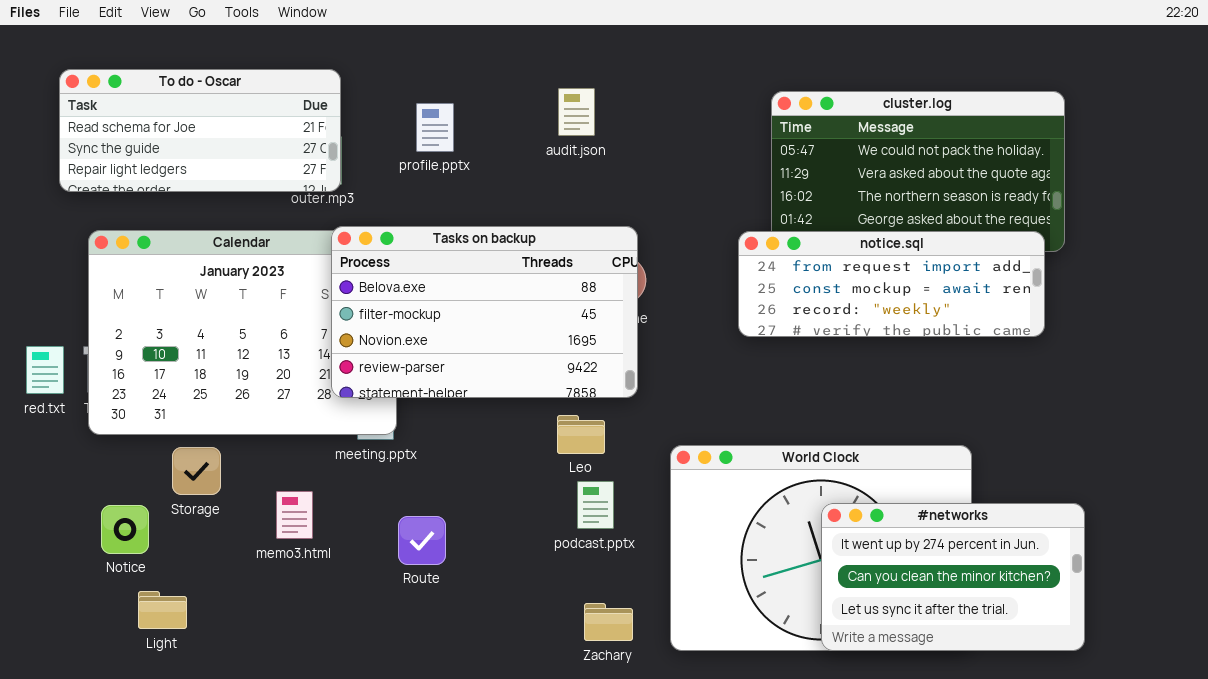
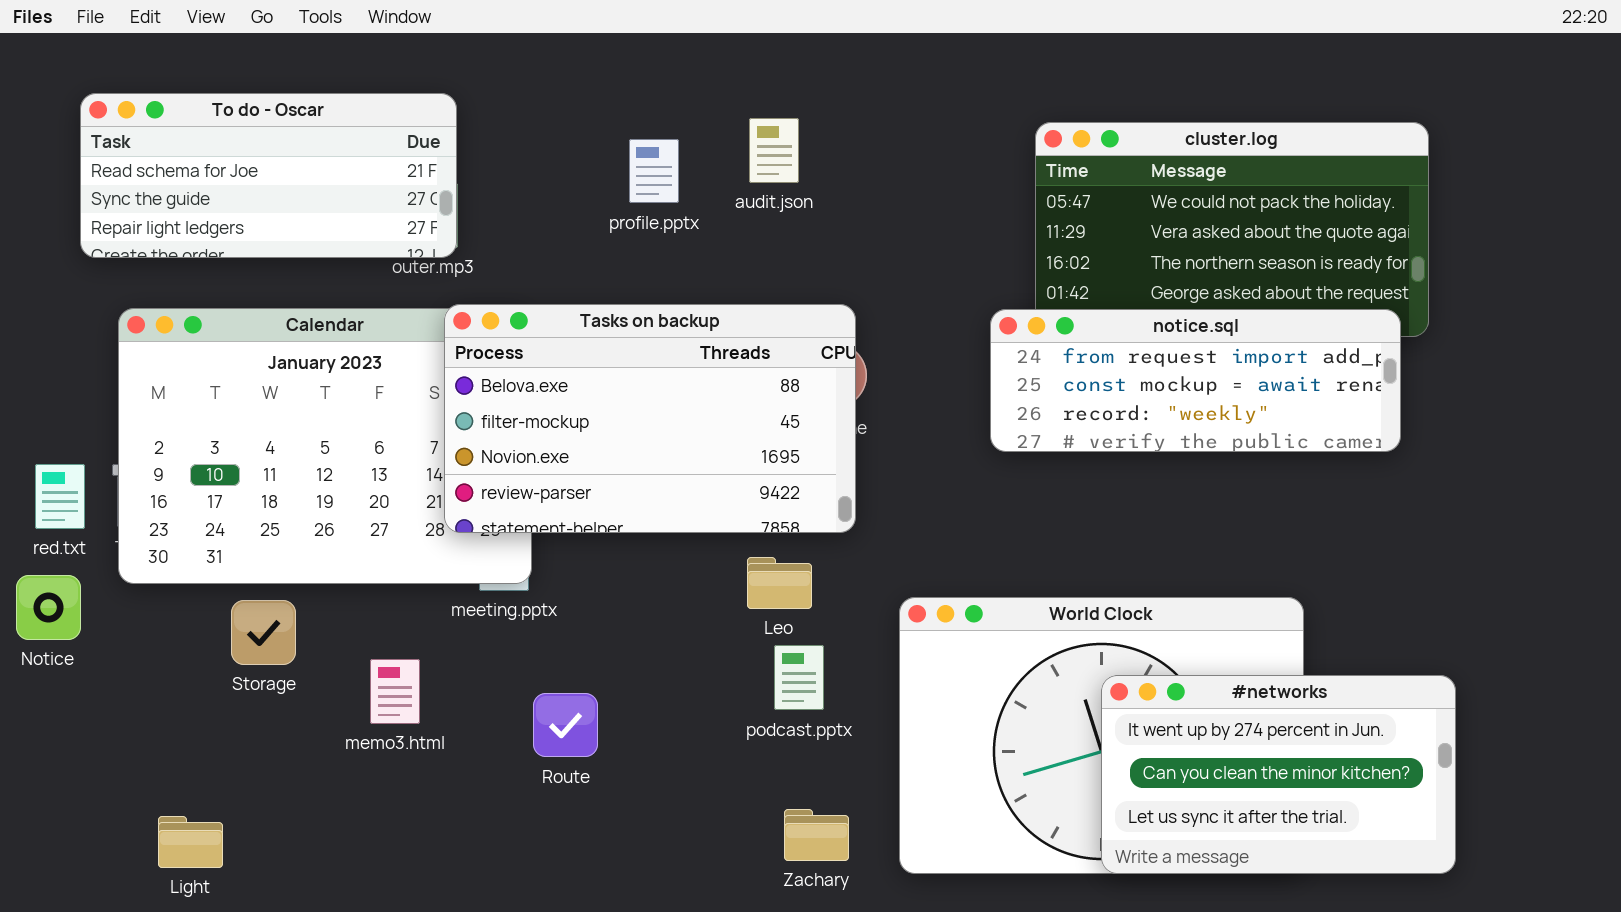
profile.pptx: [416,103,454,152] -> [629,139,679,203], moved
Notice: [101,505,149,554] -> [16,575,81,640], moved
Light: [138,591,187,629] -> [158,816,223,868], moved

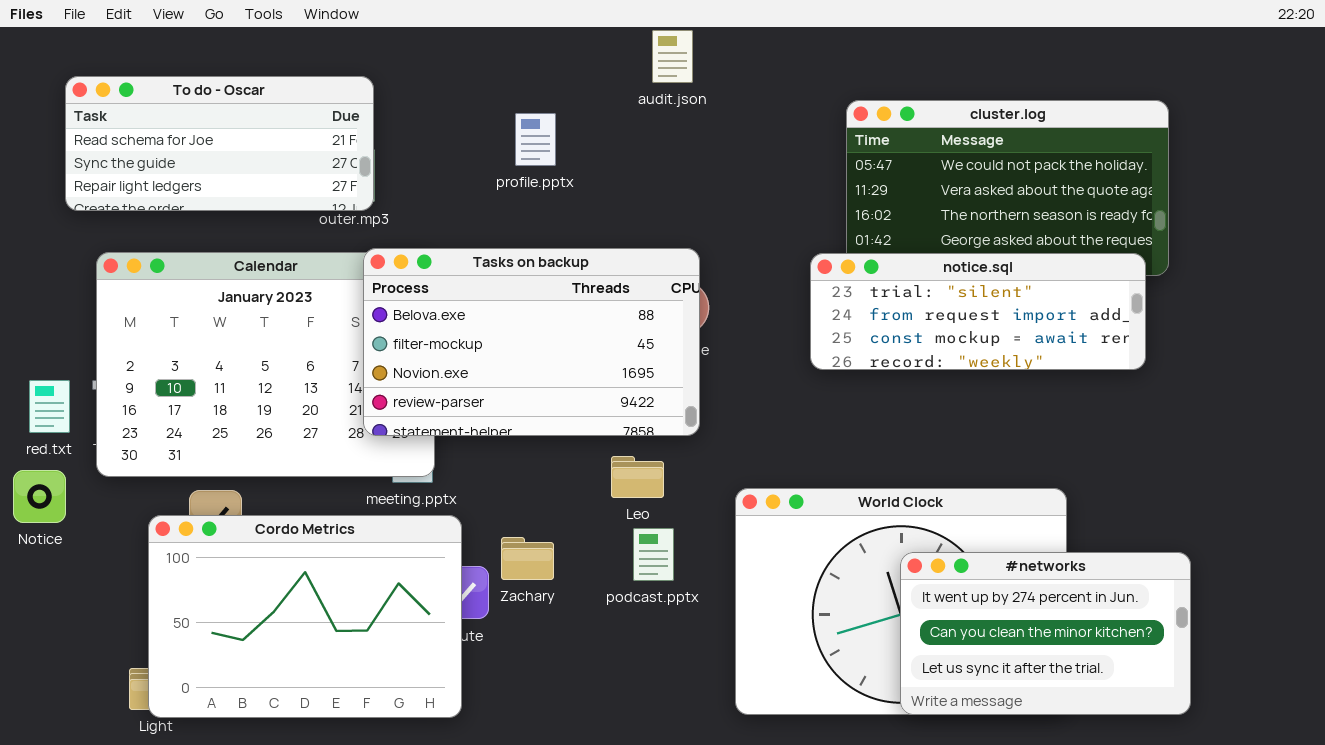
audit.json: [749,118,799,183] -> [652,30,693,83], moved
notice.sql: [990,309,1401,452] -> [810,253,1146,370], scrolled up 1 row
Cordo Metrics: none -> [148,515,462,718], opened
Zachary: [784,809,849,861] -> [501,537,554,580], moved

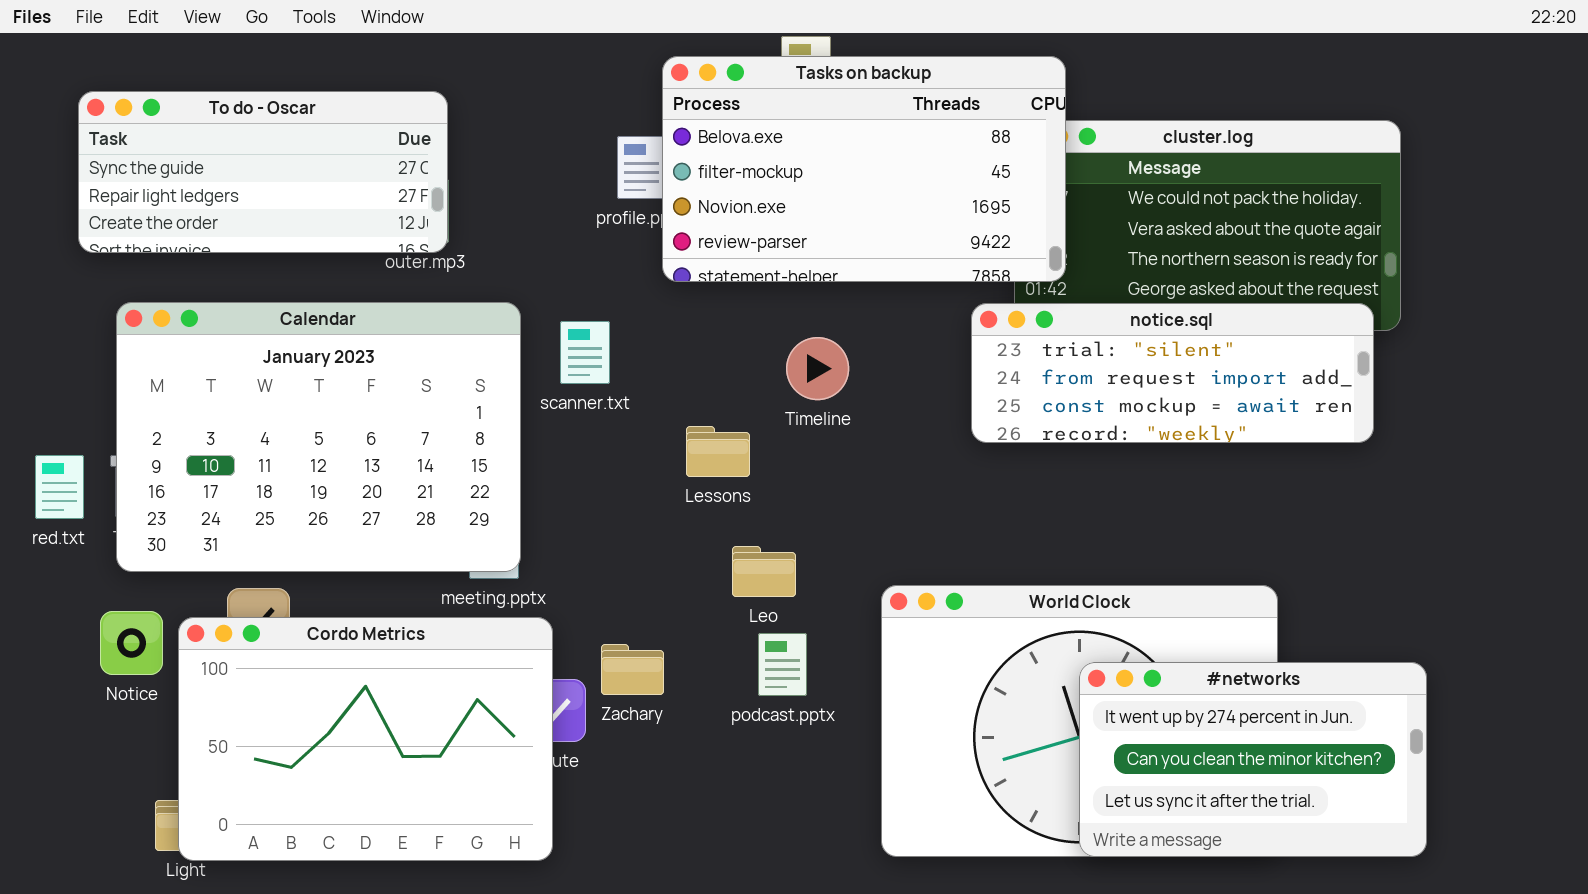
To do - Oscar: [65,76,374,211] -> [78,91,448,253], scrolled down 1 row
Tasks on backup: [363,248,700,436] -> [662,56,1066,282], moved
Notice: [13,470,66,523] -> [100,611,163,675], moved

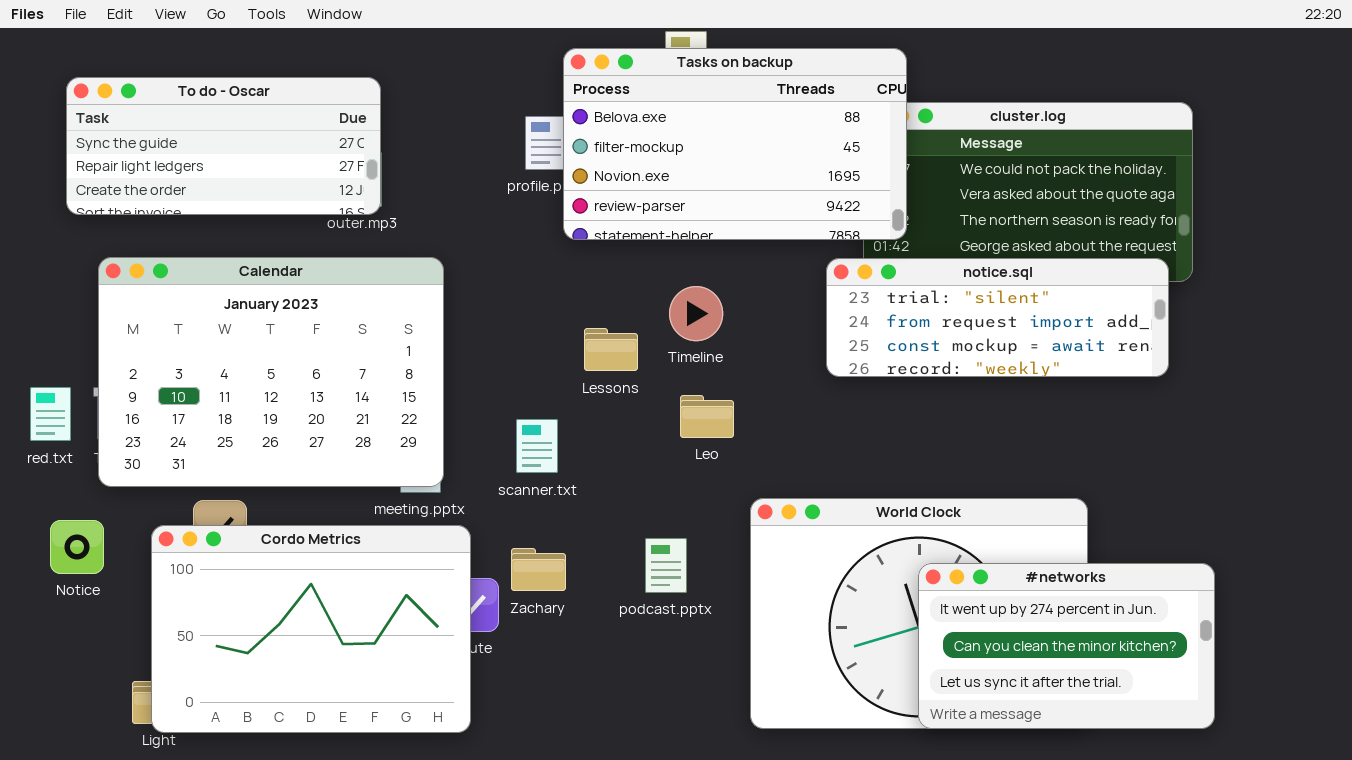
scanner.txt: [560,321,610,384] -> [516,419,558,473], moved
Lessons: [686,426,750,477] -> [584,328,638,371], moved
Leo: [732,546,796,597] -> [680,395,734,438], moved
Notice: [100,611,163,675] -> [50,520,104,574], moved

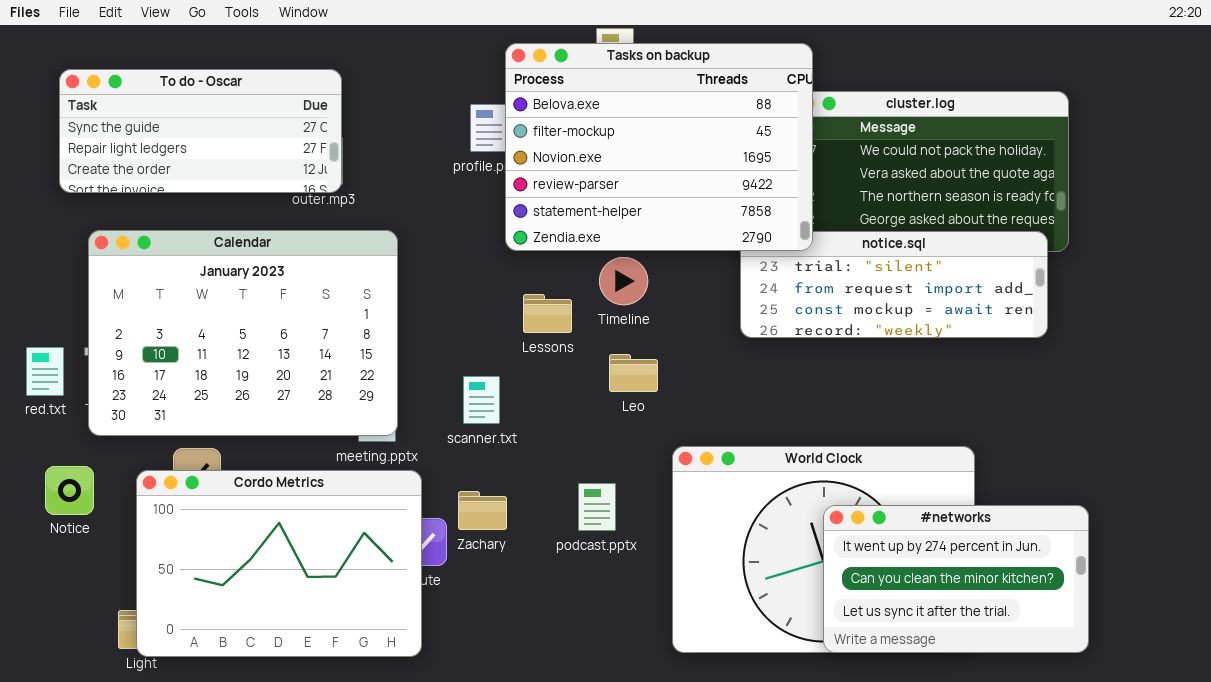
Tasks on backup: [563,48,907,240] -> [505,43,813,251], resized

